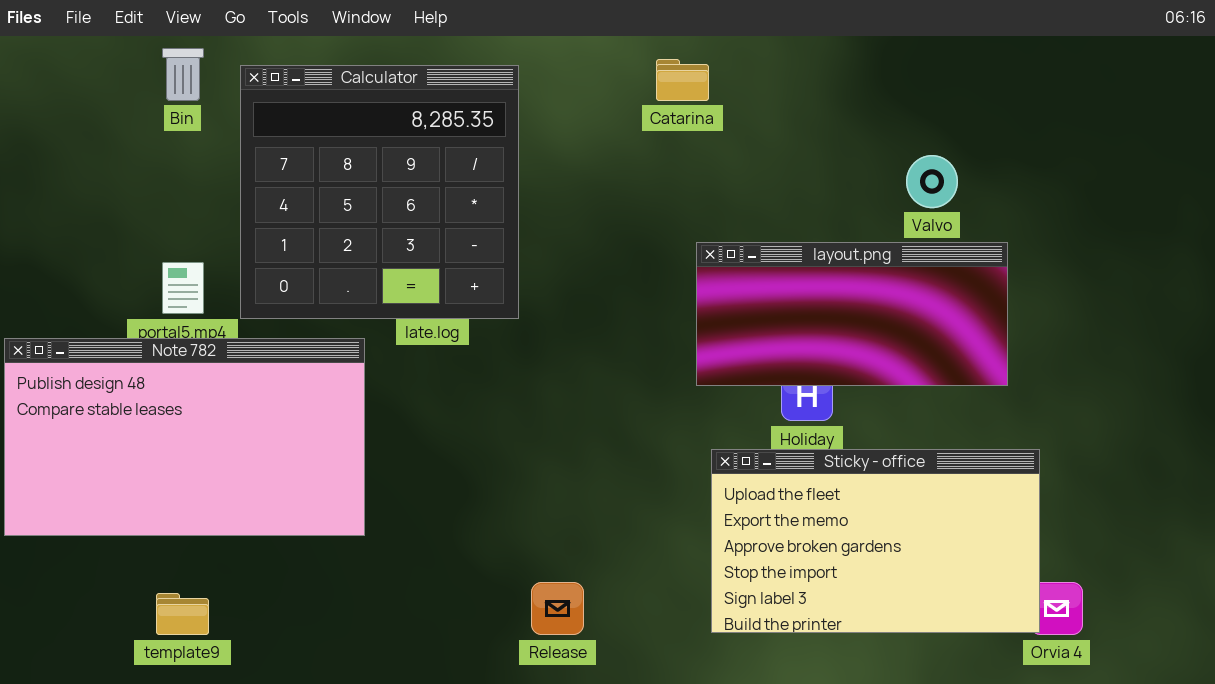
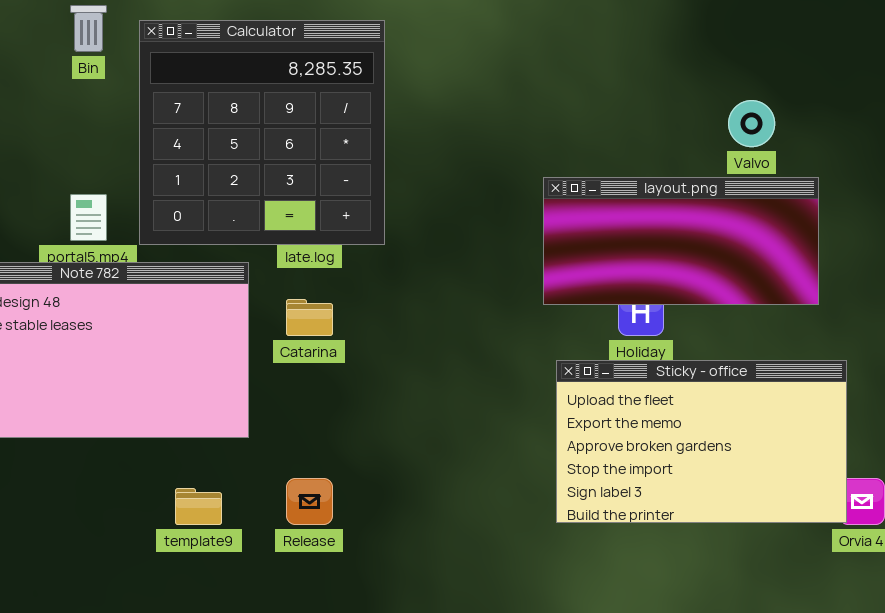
Catarina: [656,59,709,101] -> [286,299,333,336], moved
Release: [531,582,584,635] -> [286,478,333,525], moved
template9: [156,593,209,635] -> [175,488,222,525], moved

